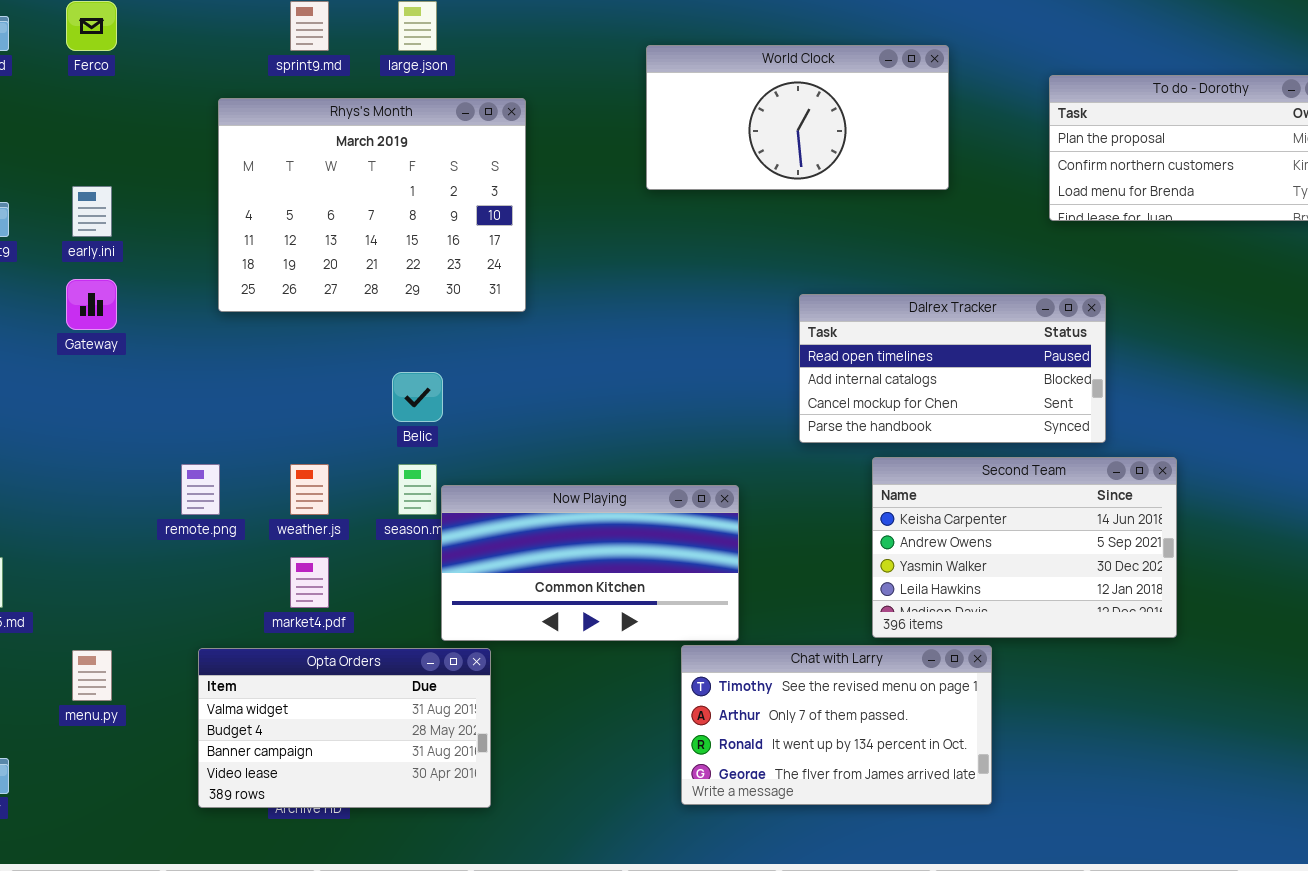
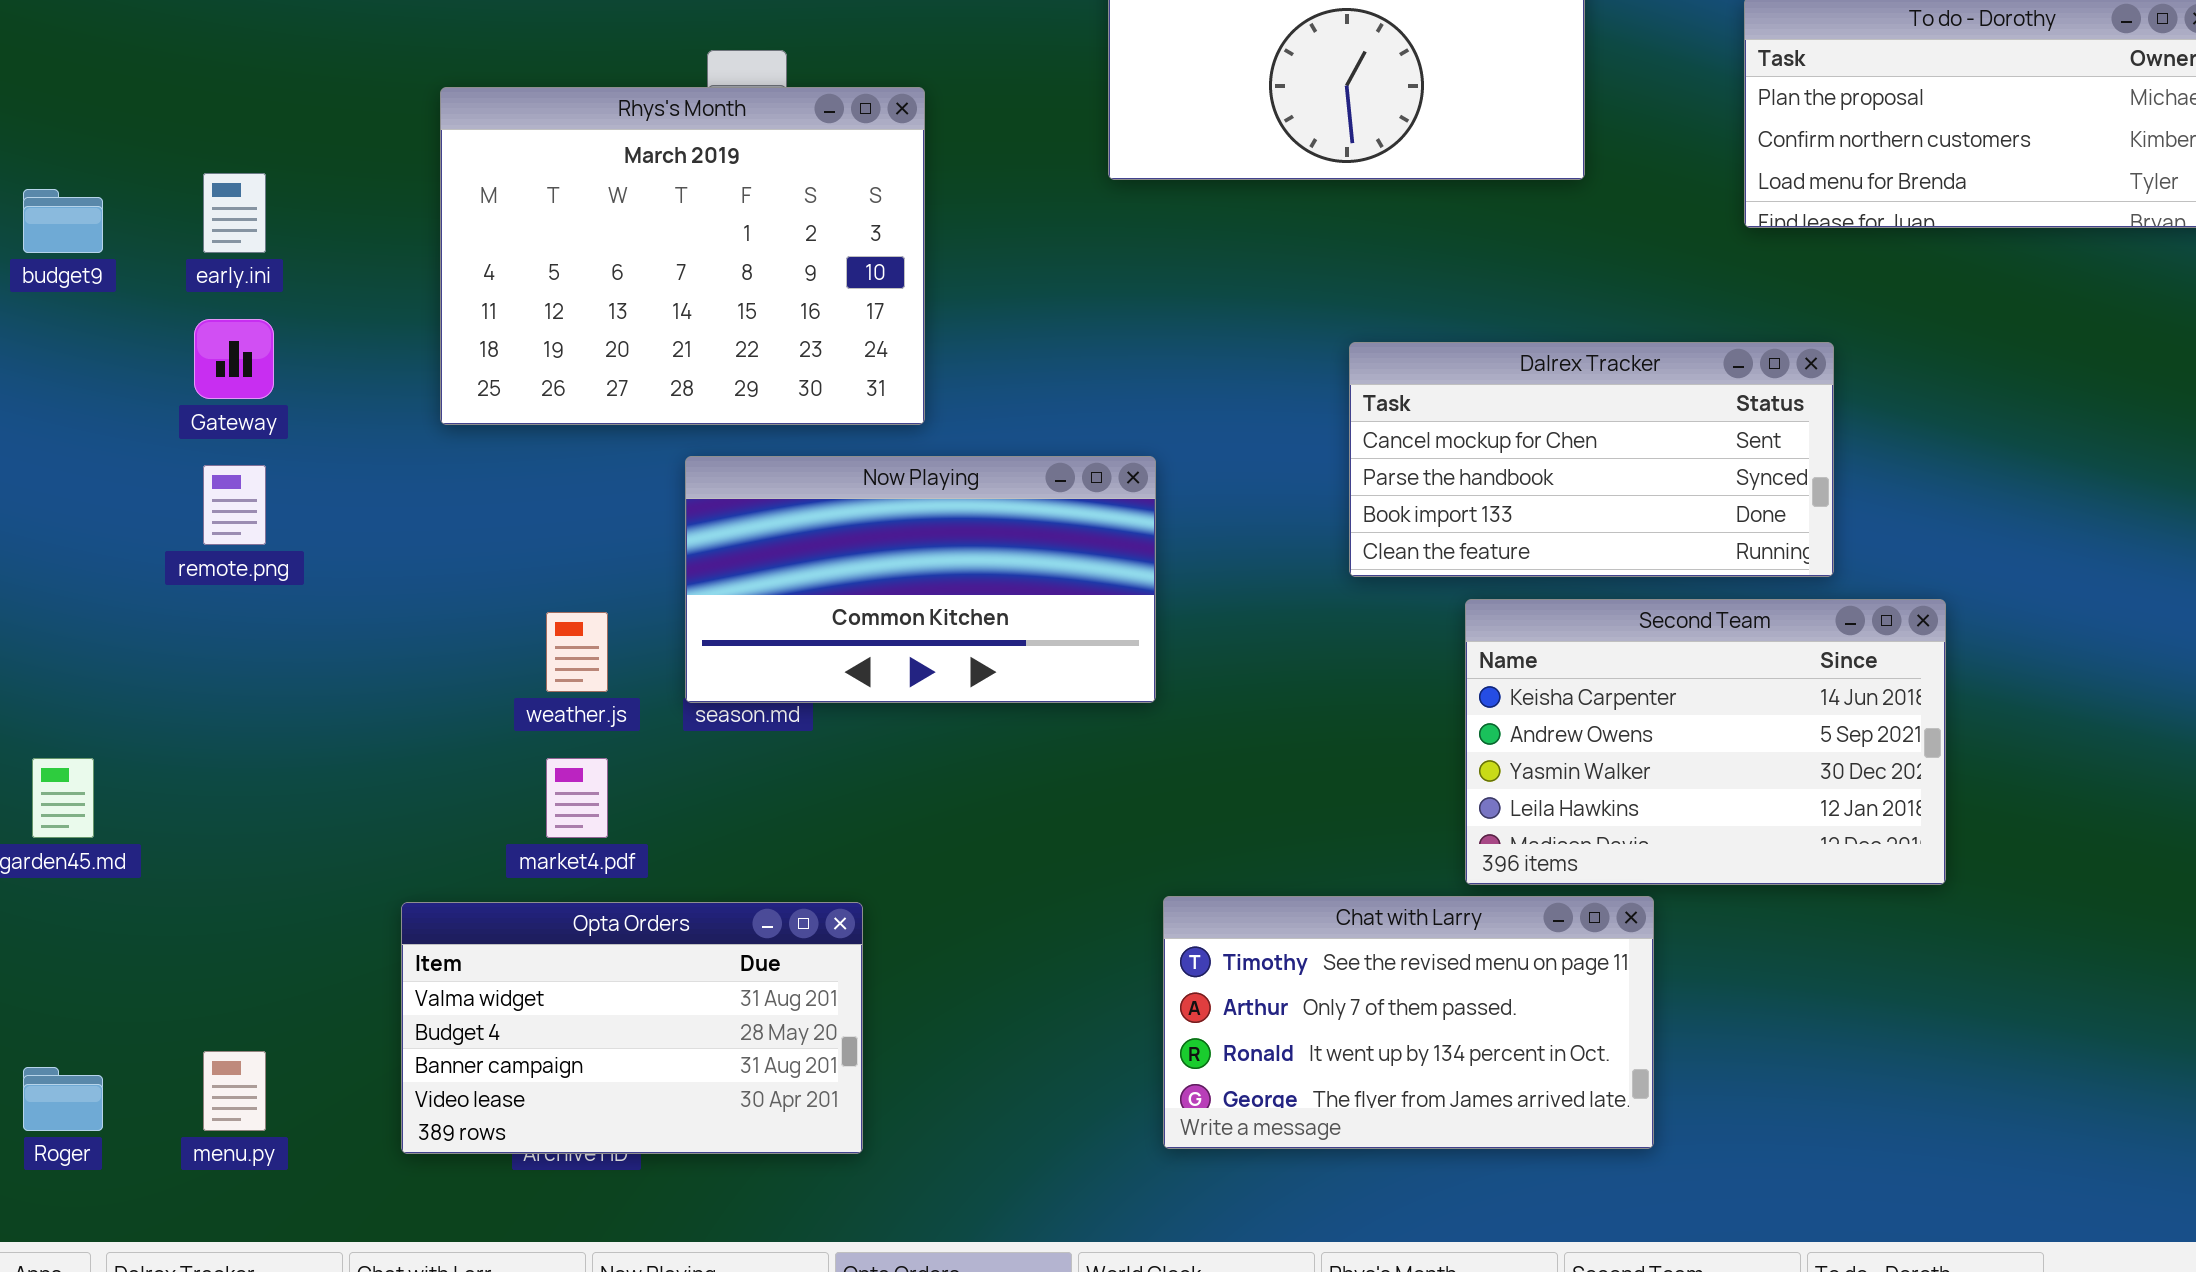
Rhys's Month: [218,98,526,312] -> [440,87,925,425], moved
Dalrex Tracker: [799,294,1106,443] -> [1349,342,1834,577], scrolled down 2 rows
remote.png: [181,464,220,515] -> [203,465,266,545], moved
Now Playing: [441,485,739,641] -> [685,456,1156,703], moved
menu.py: [72,650,112,701] -> [203,1051,266,1131], moved

